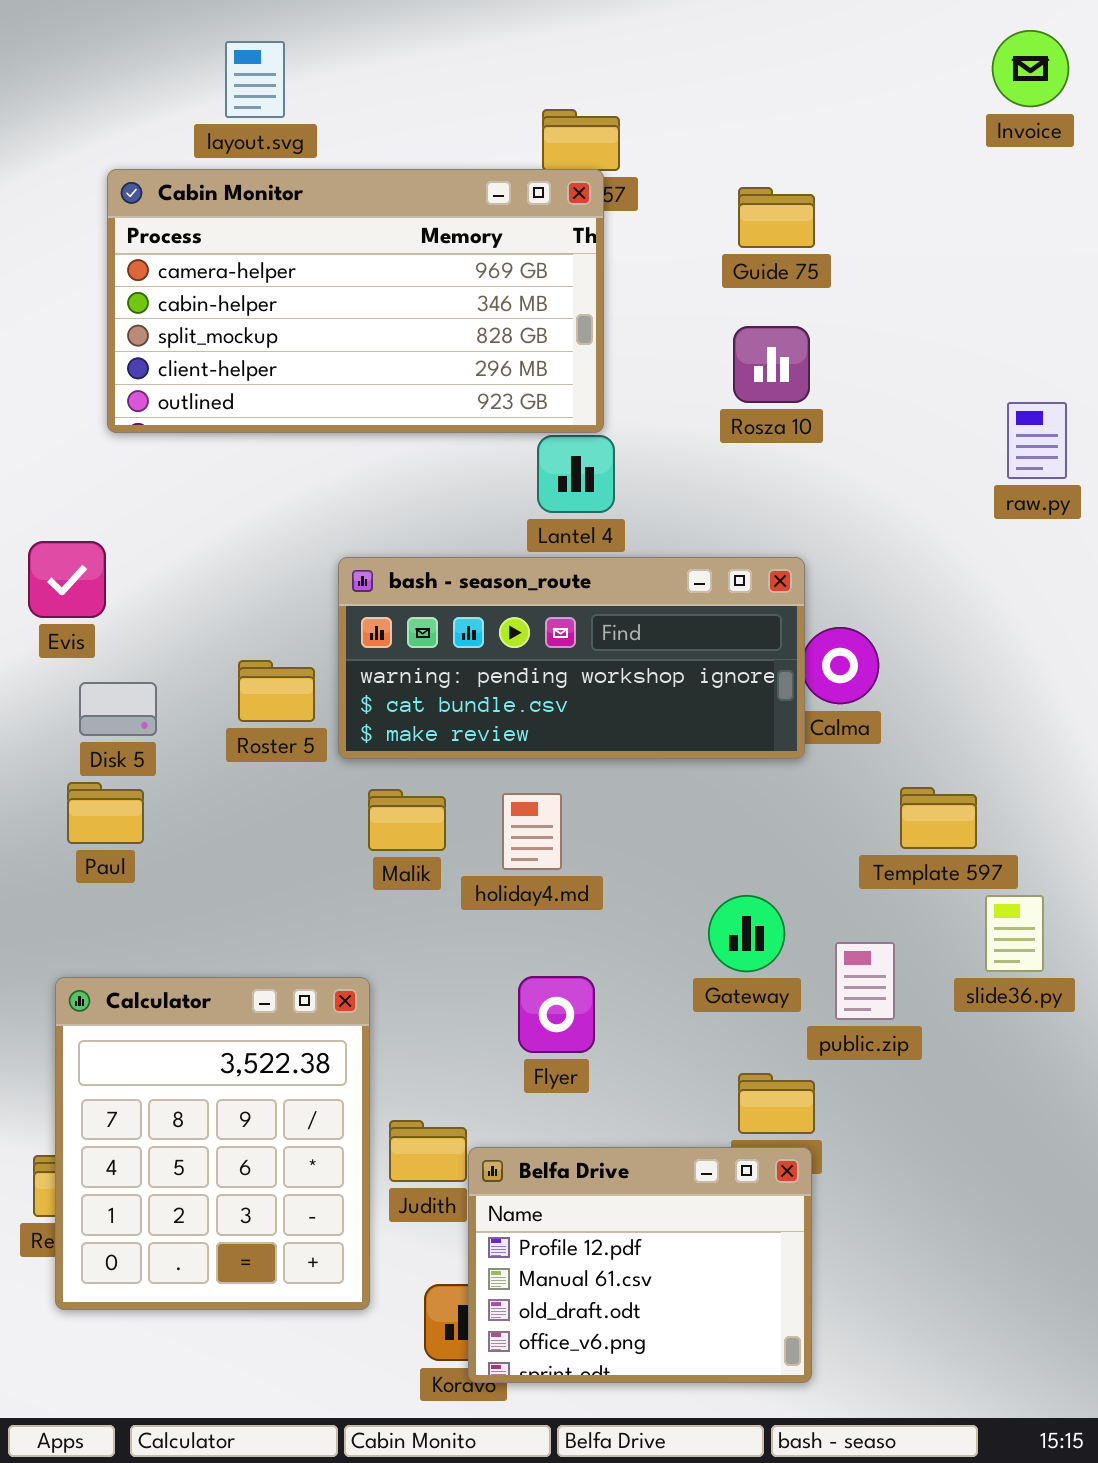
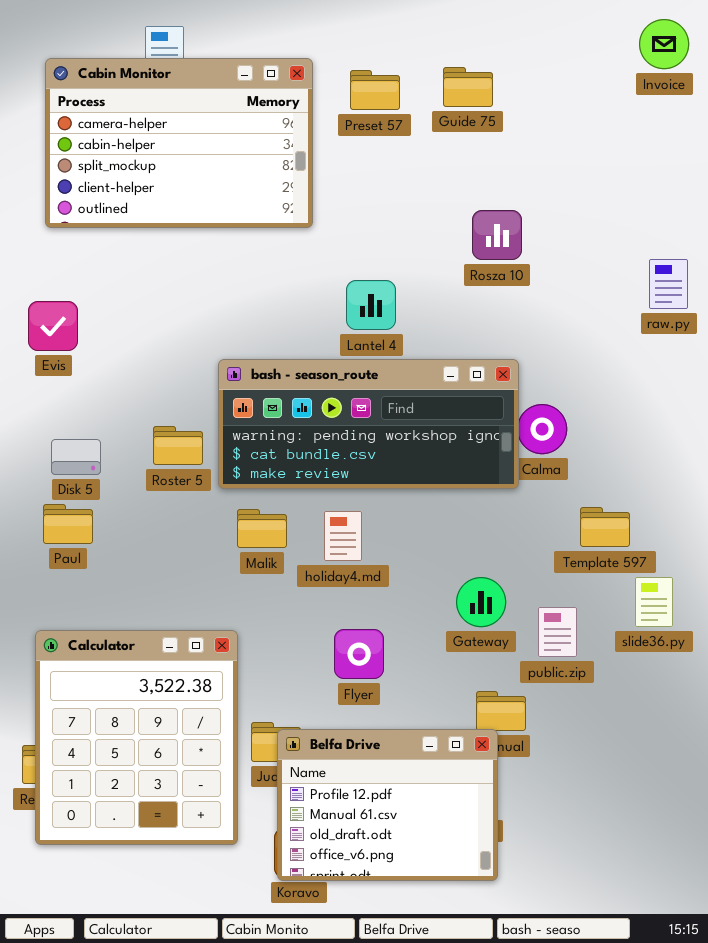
Cabin Monitor: [107,169,604,433] -> [45,58,313,228], moved, resized
Guide 75: [738,187,815,248] -> [443,67,493,107], moved
Evis: [28,541,106,618] -> [28,301,78,351], moved
Belfa Drive: [468,1147,812,1383] -> [277,729,498,881], moved

